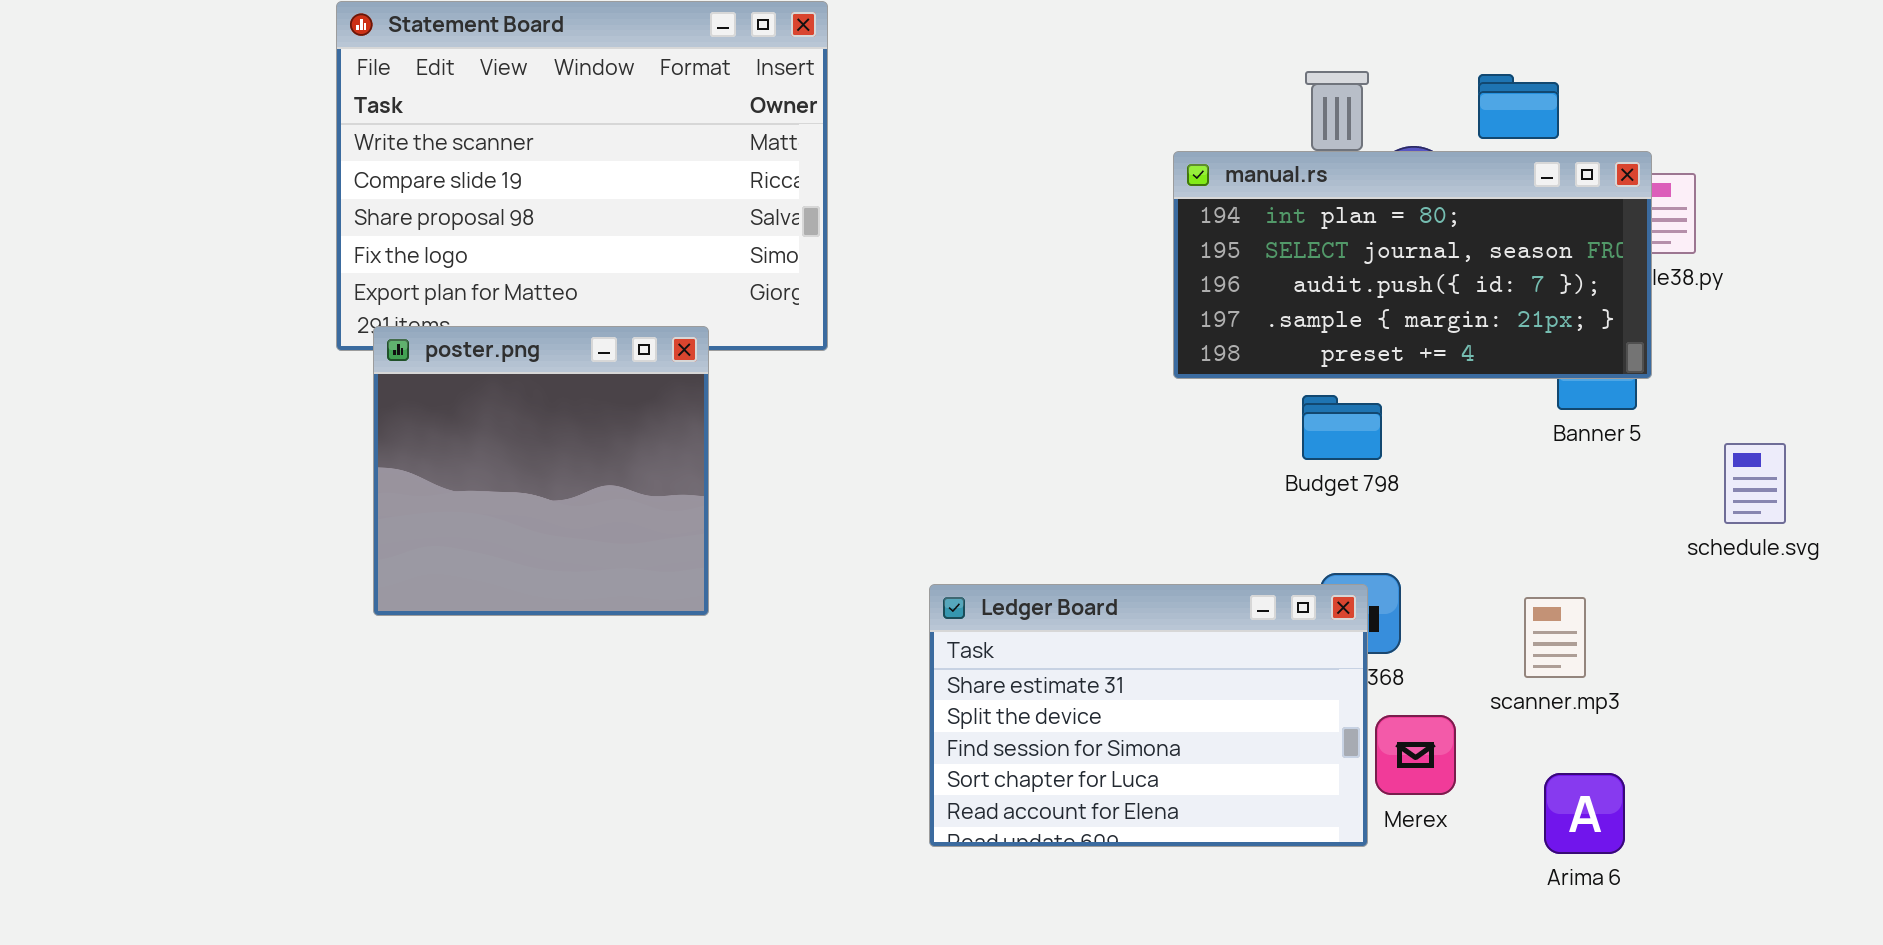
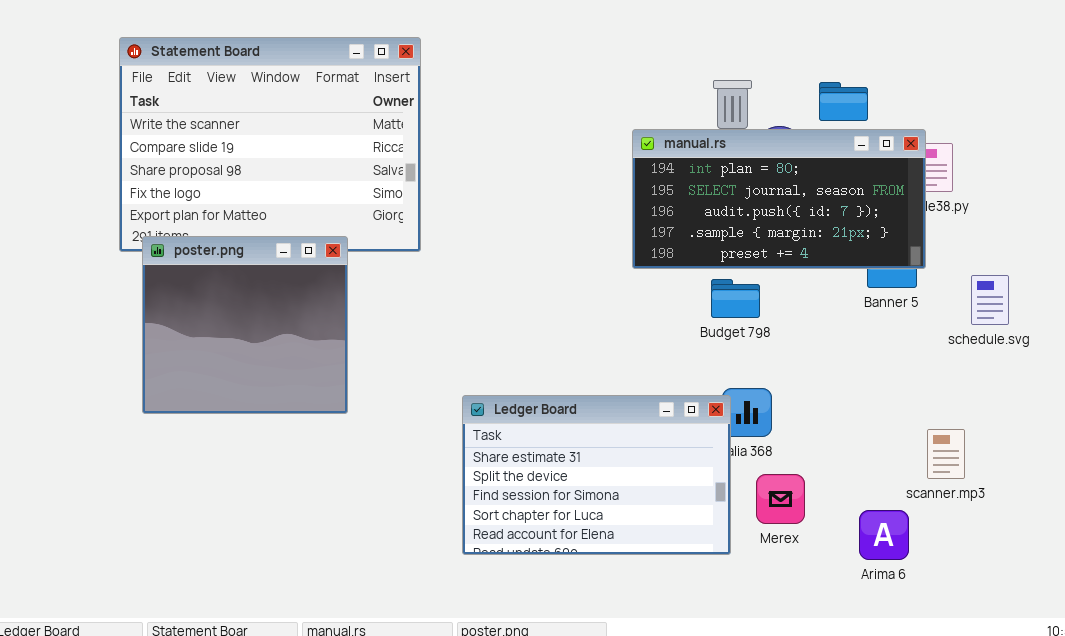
schedule.svg: [1724,443,1786,524] -> [971,275,1009,325], moved
Ledger Board: [929,584,1368,847] -> [462,395,731,555], moved
scanner.mp3: [1524,597,1586,678] -> [927,429,965,479], moved

